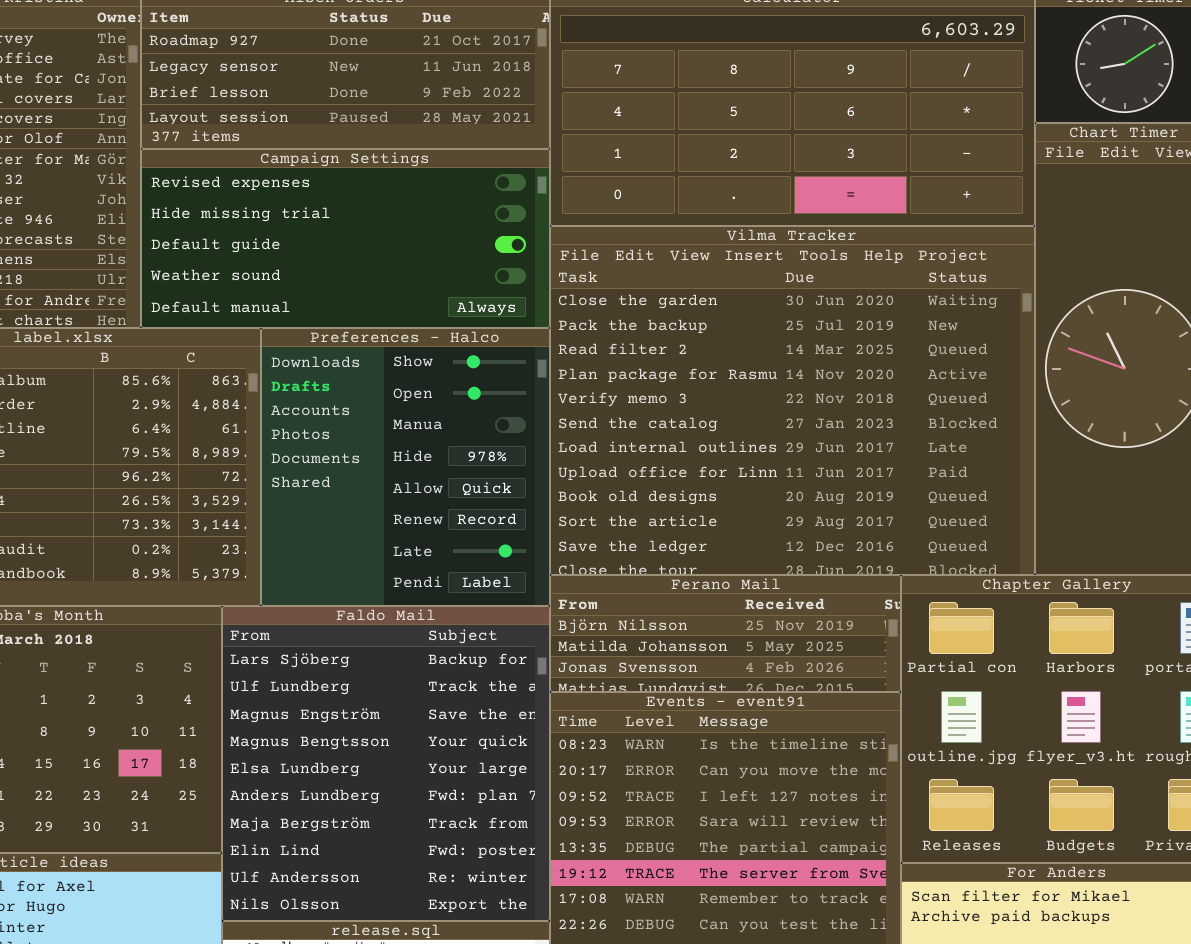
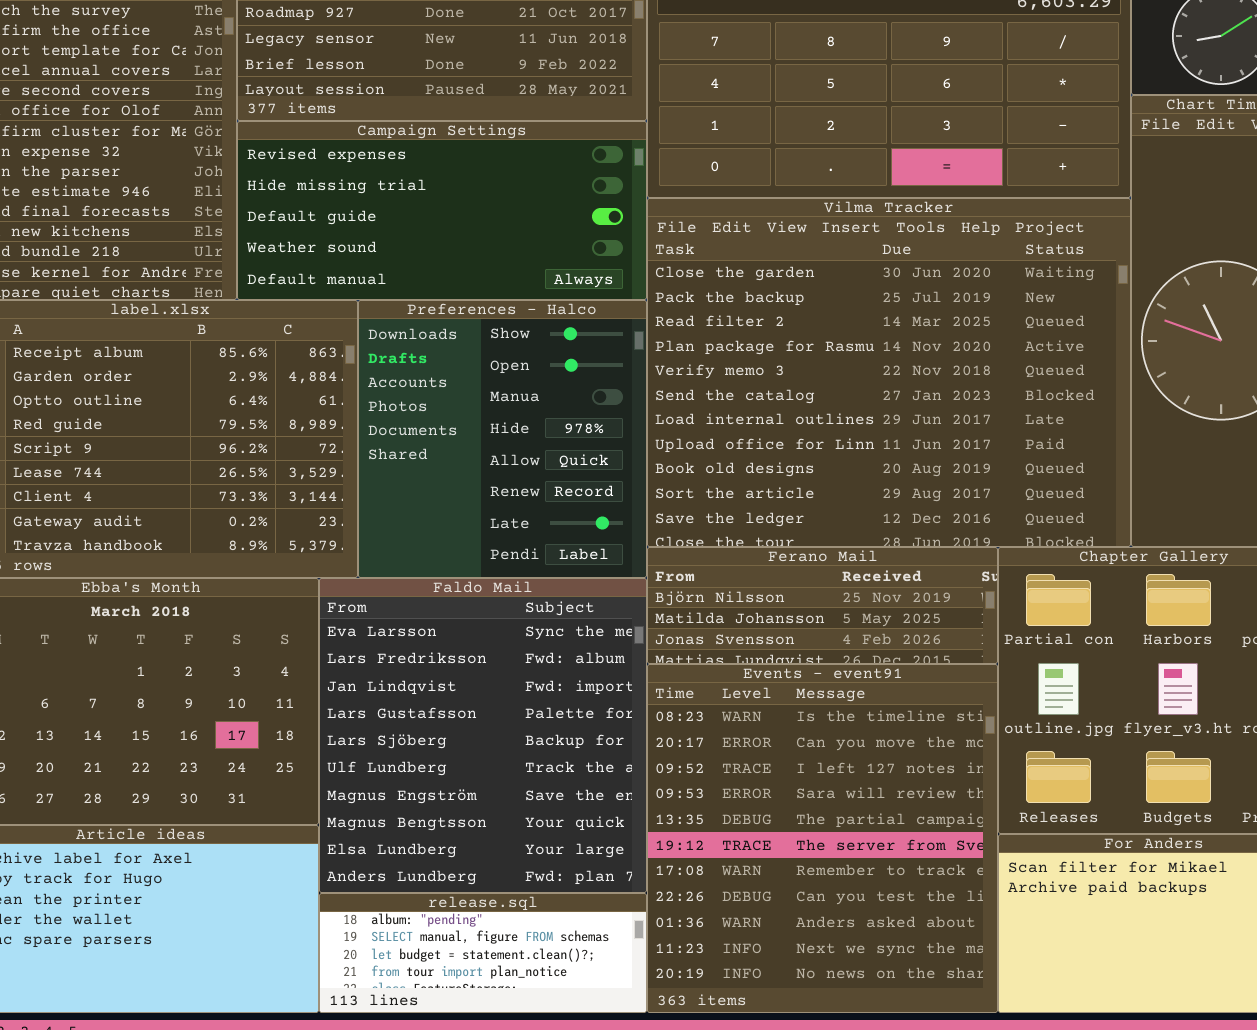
Faldo Mail: [222,606,550,921] -> [319,578,647,893], scrolled up 4 rows

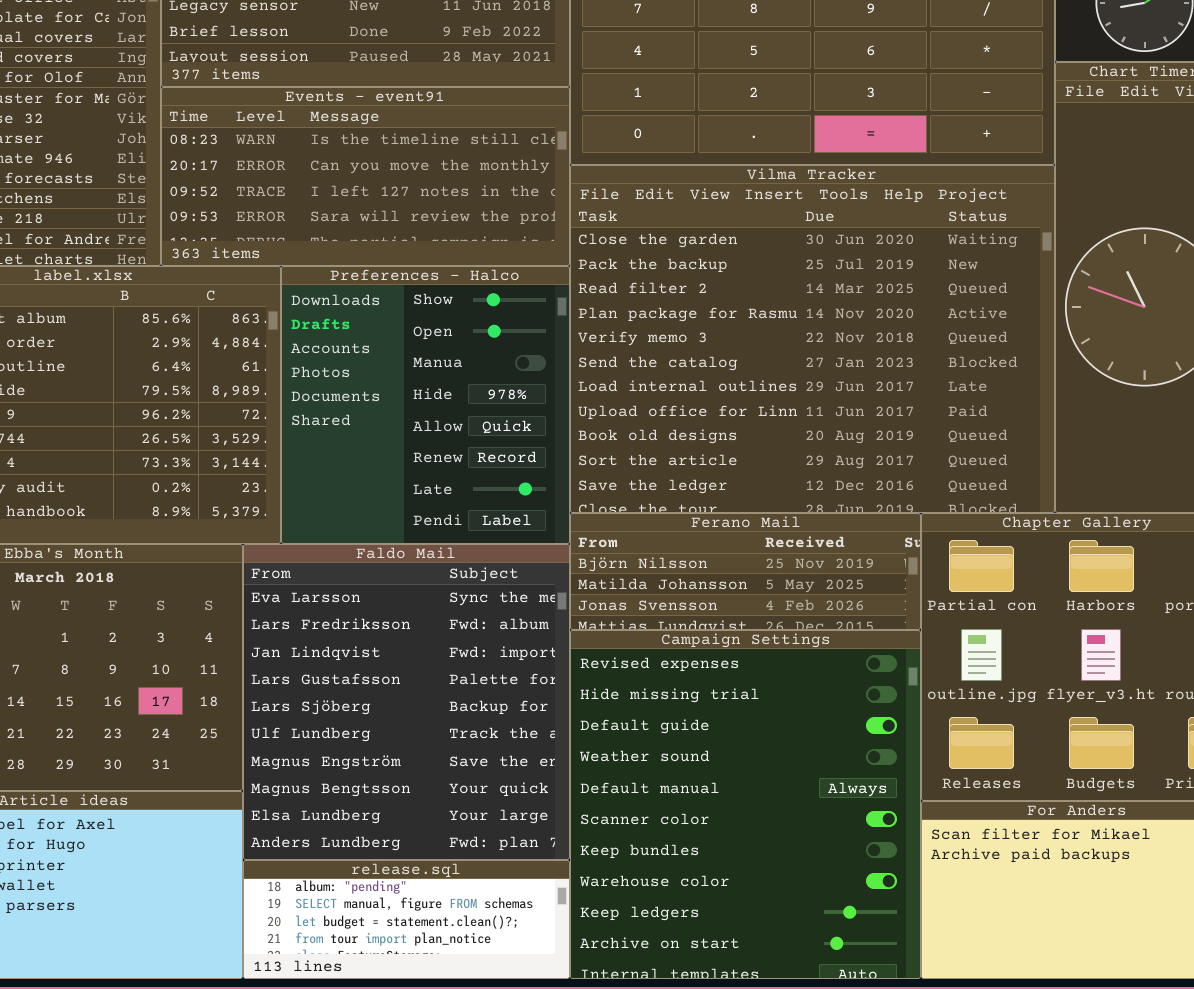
Campaign Settings: [237,121,647,300] -> [570,630,921,979], moved, resized
Events - event91: [647,664,998,1013] -> [161,87,570,266], moved, resized

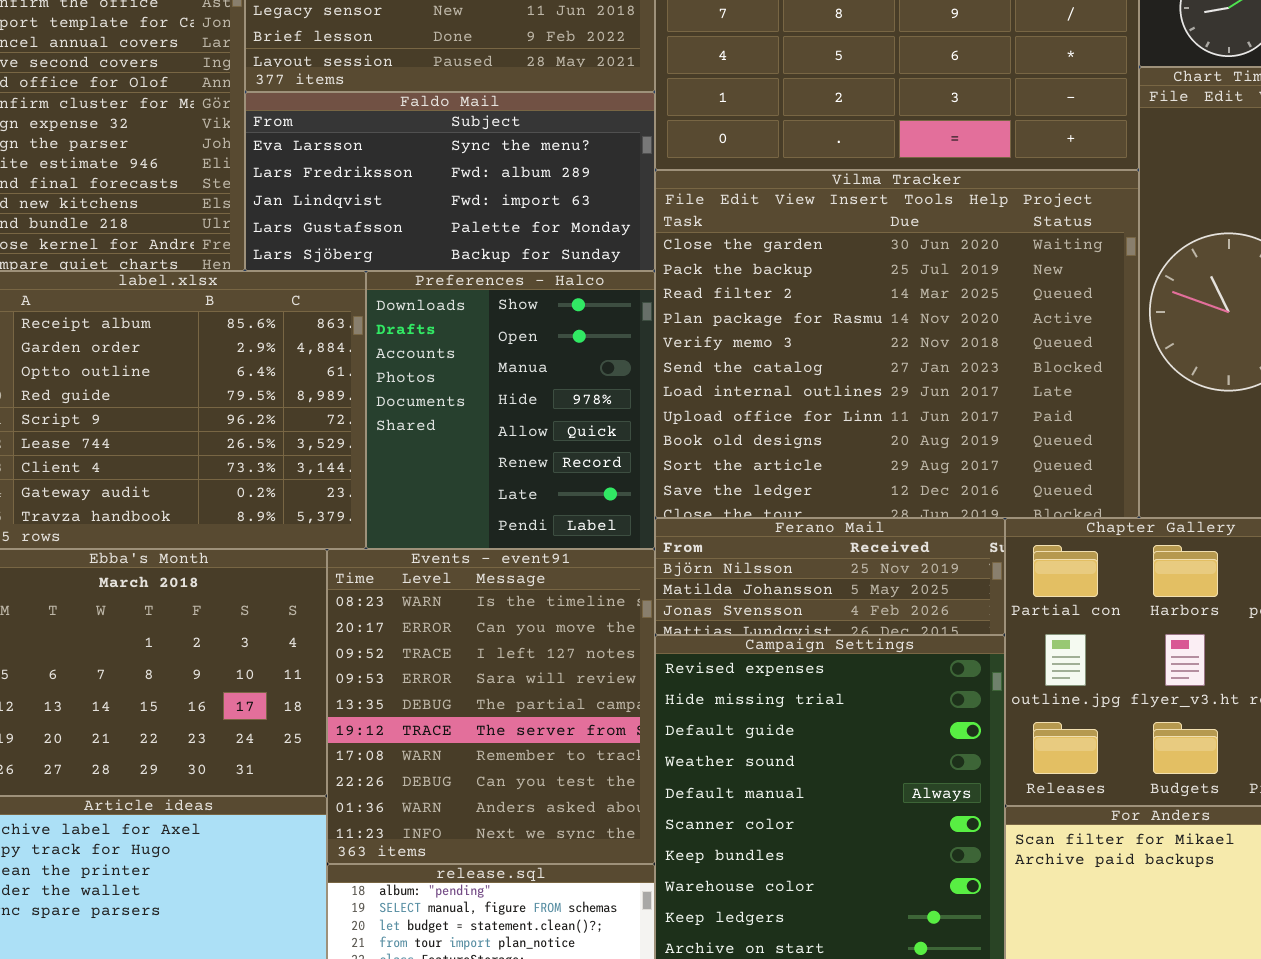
Events - event91: [161,87,570,266] -> [327,549,655,864], moved, resized
Faldo Mail: [243,544,570,860] -> [245,92,655,271], moved, resized

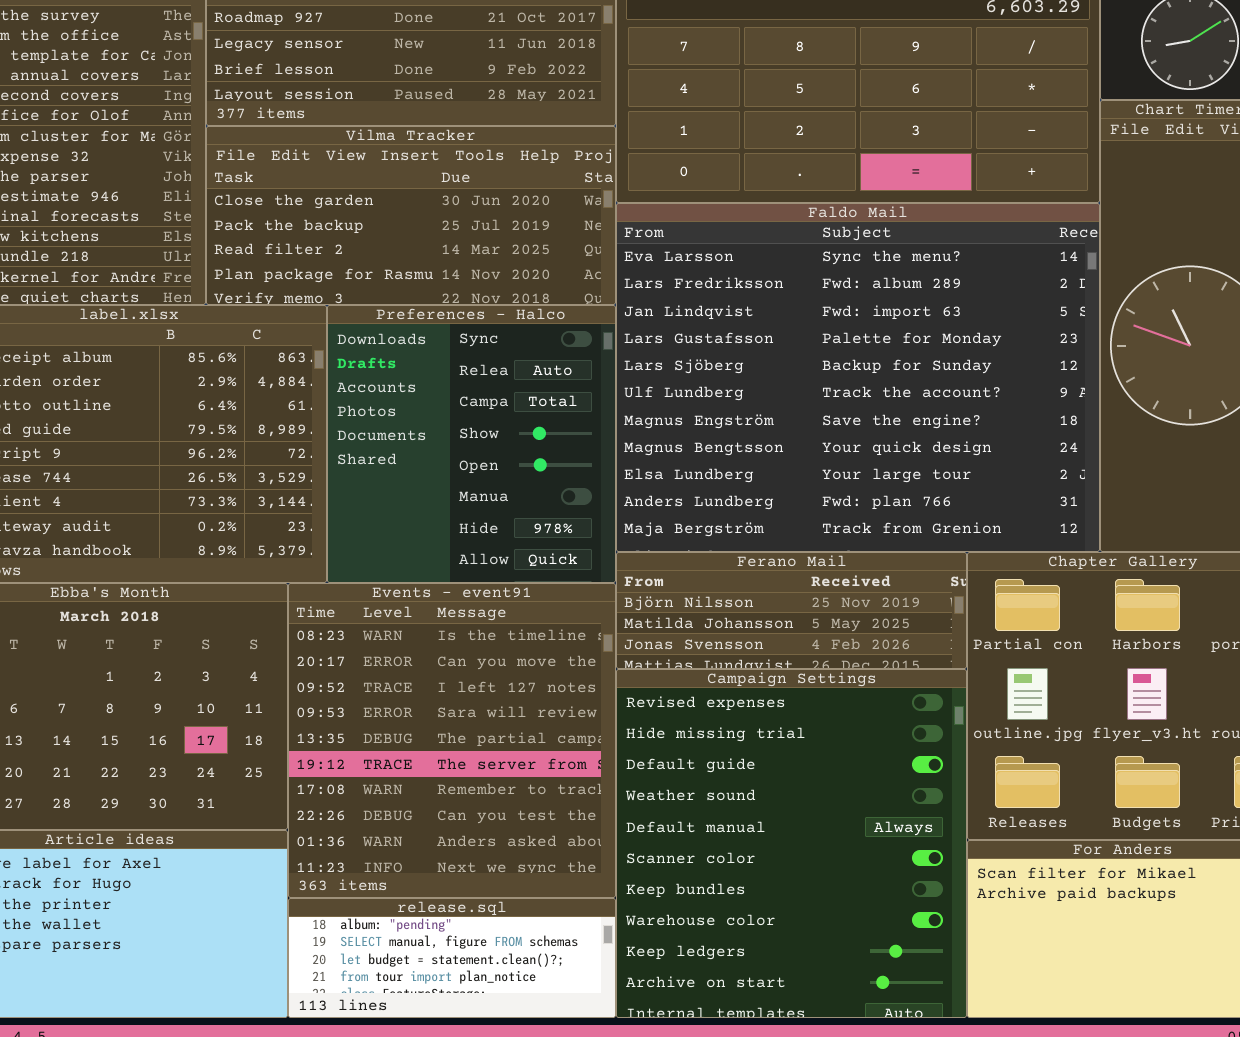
Faldo Mail: [245,92,655,271] -> [616,203,1100,552], moved, resized
Vilma Tracker: [655,170,1139,518] -> [206,126,616,305], moved, resized
Preferences - Halco: [366,271,655,549] -> [327,305,616,583], scrolled up 3 rows

